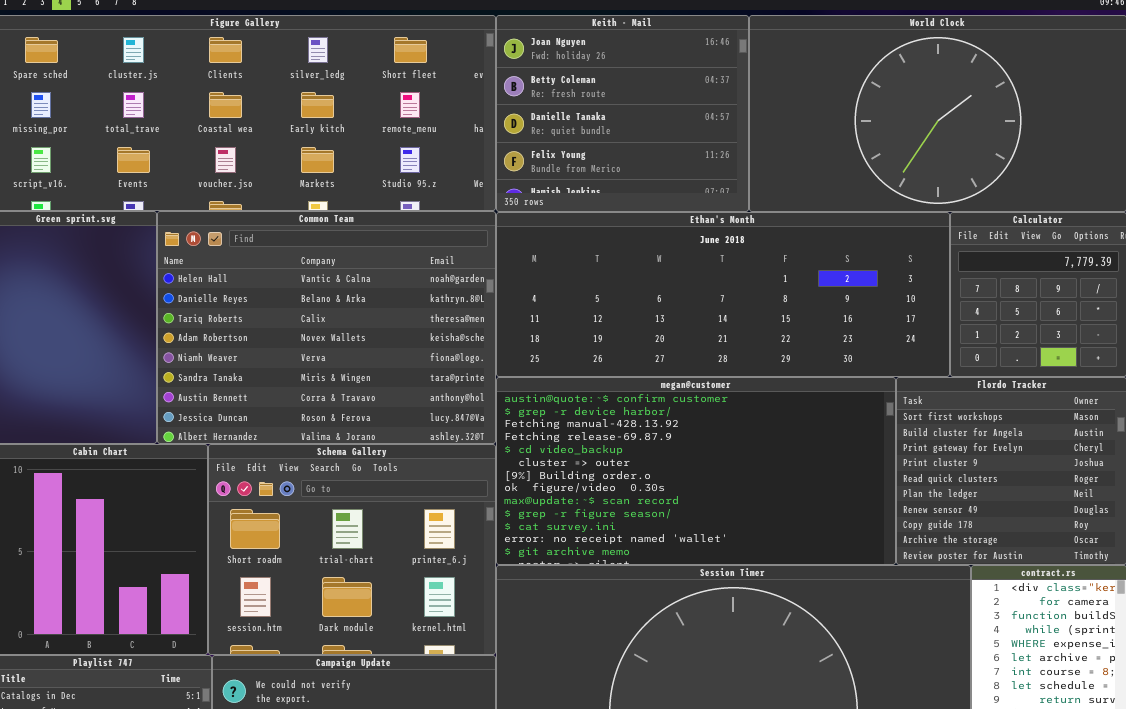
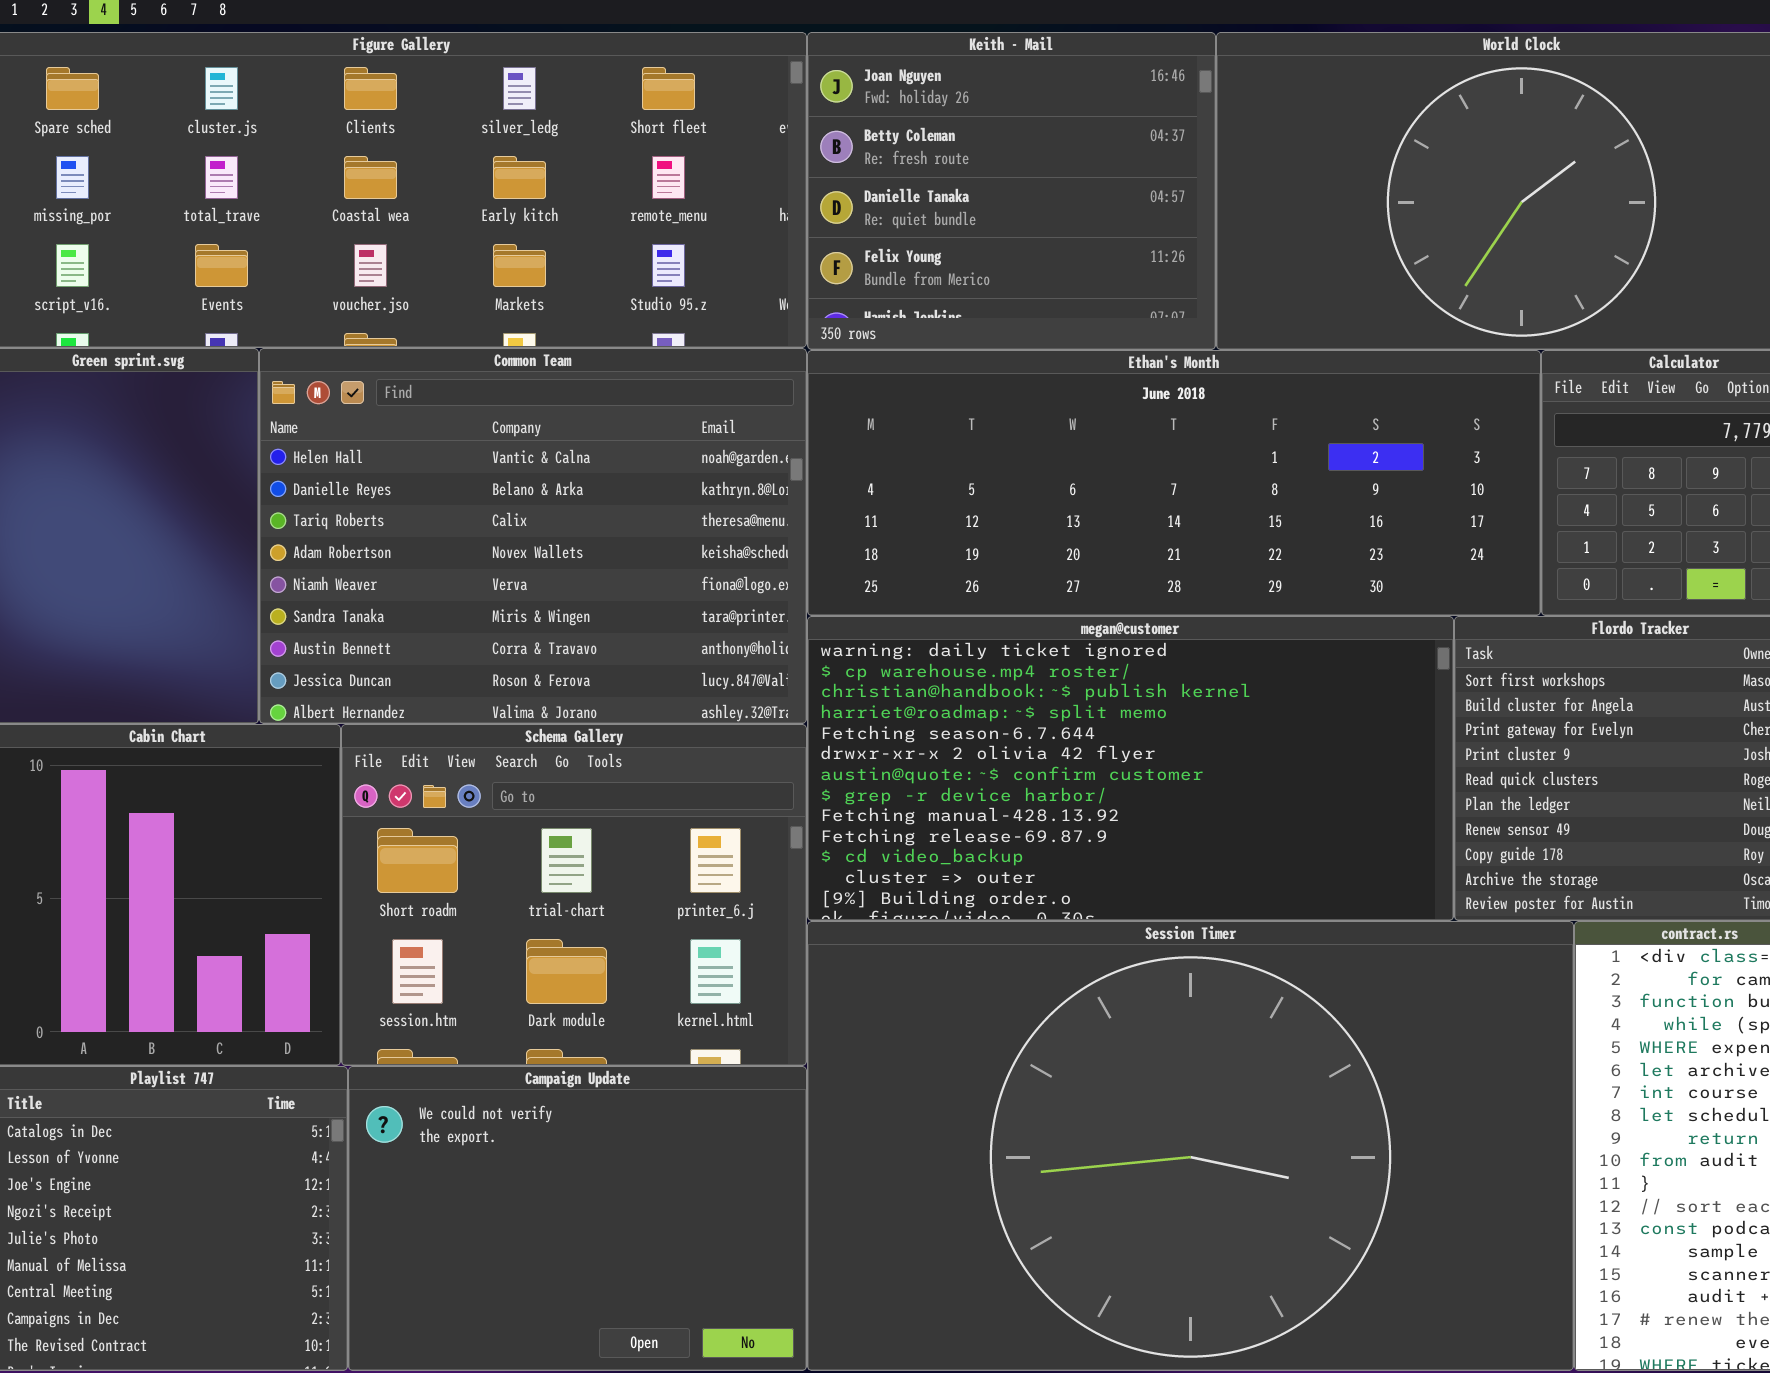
megan@customer: [496,377,896,565] -> [807,616,1454,921], scrolled up 6 rows

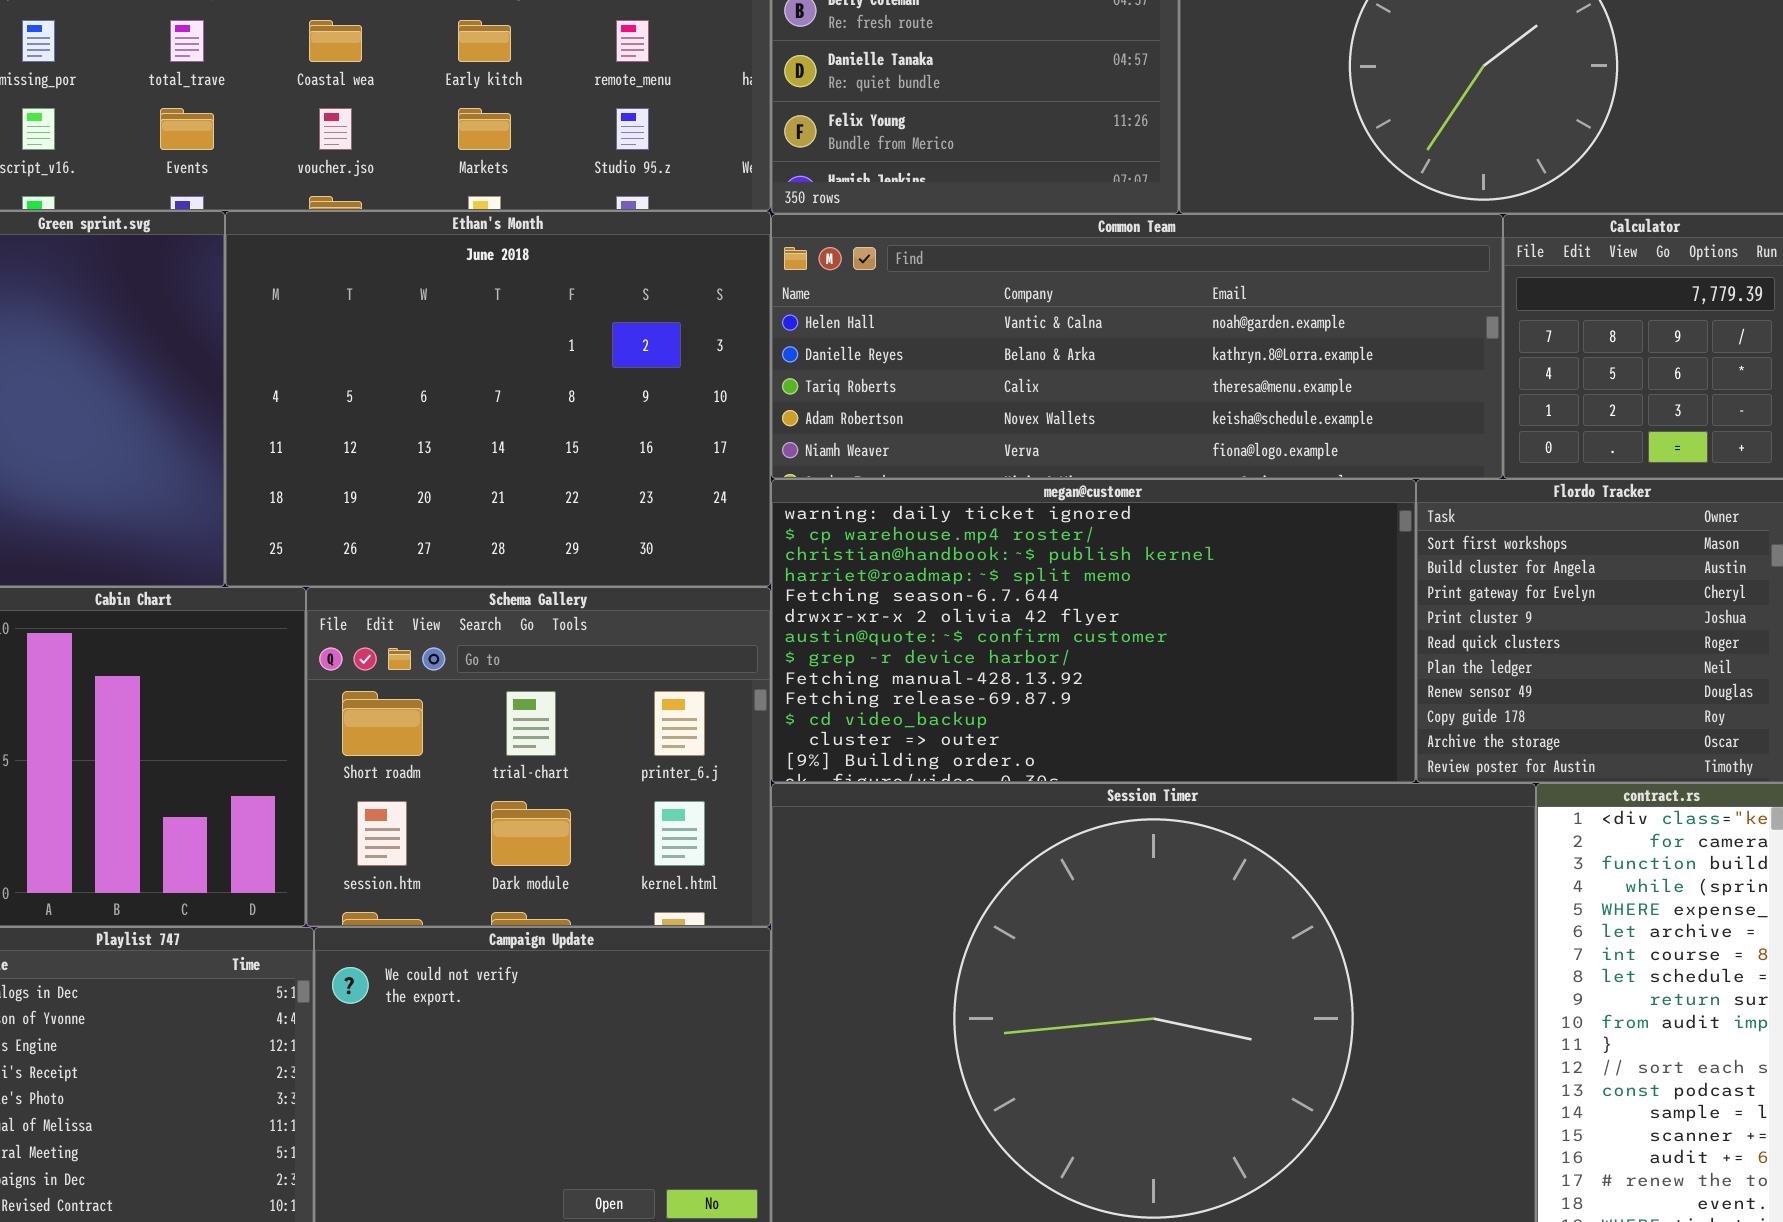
Common Team: [259,348,807,724] -> [771,214,1503,479], moved, resized
Ethan's Month: [807,350,1541,616] -> [225,211,771,587], moved, resized

